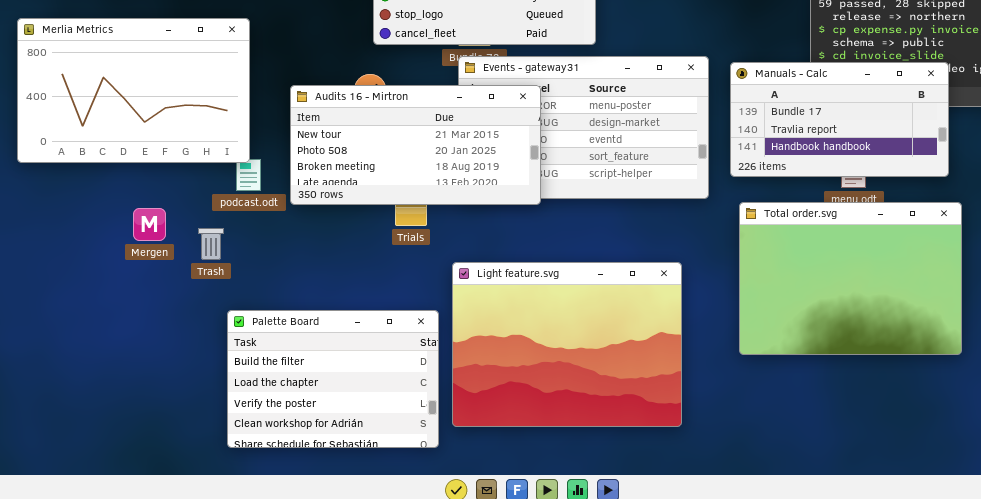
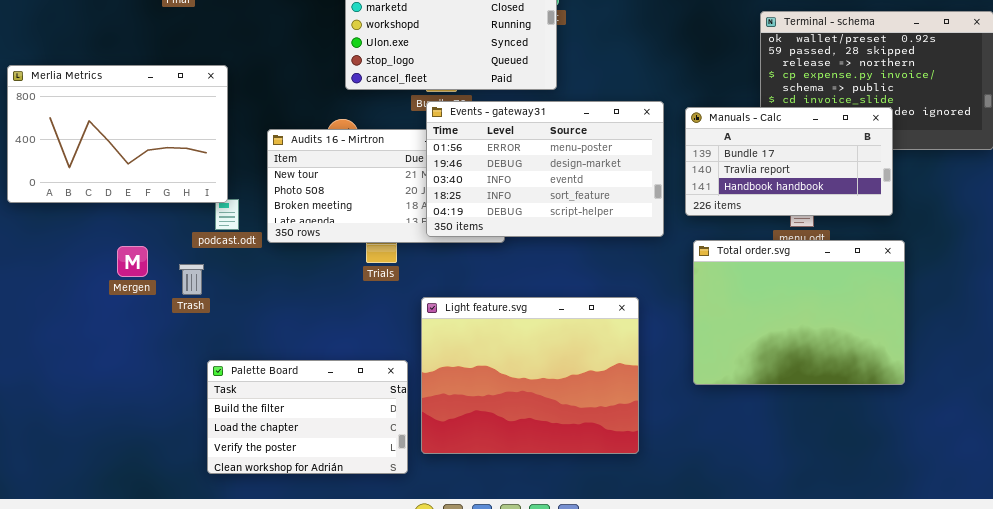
Events - gateway31: [458,56,709,199] -> [426,101,664,237], raised
Palette Board: [227,310,439,448] -> [207,360,408,474], resized

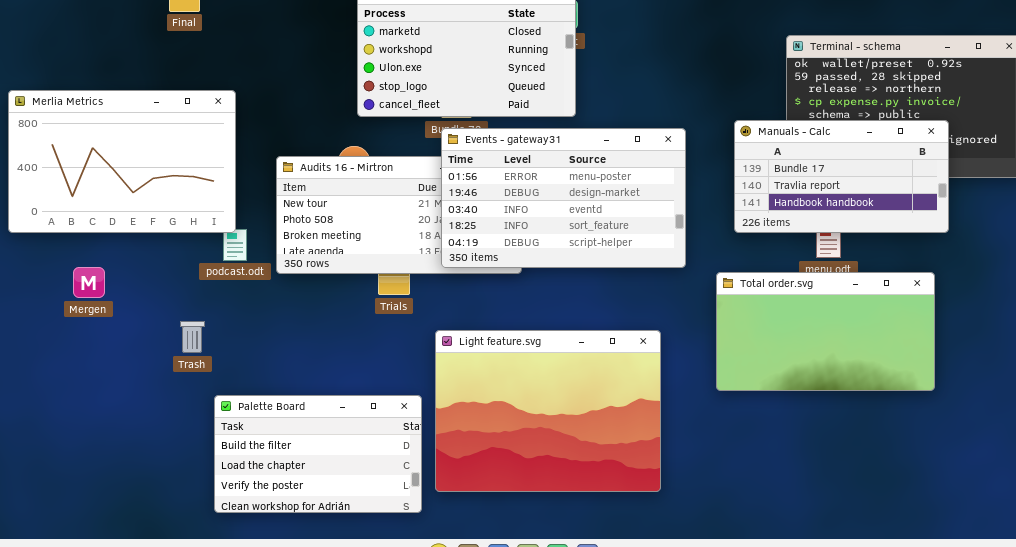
Manuals - Calc: [685,107,893,216] -> [734,120,949,233], moved
Total order.svg: [693,240,905,385] -> [716,272,935,391], resized
Mergen: [117,246,148,277] -> [73,267,105,298], moved
Trash: [179,264,204,295] -> [180,321,205,353], moved

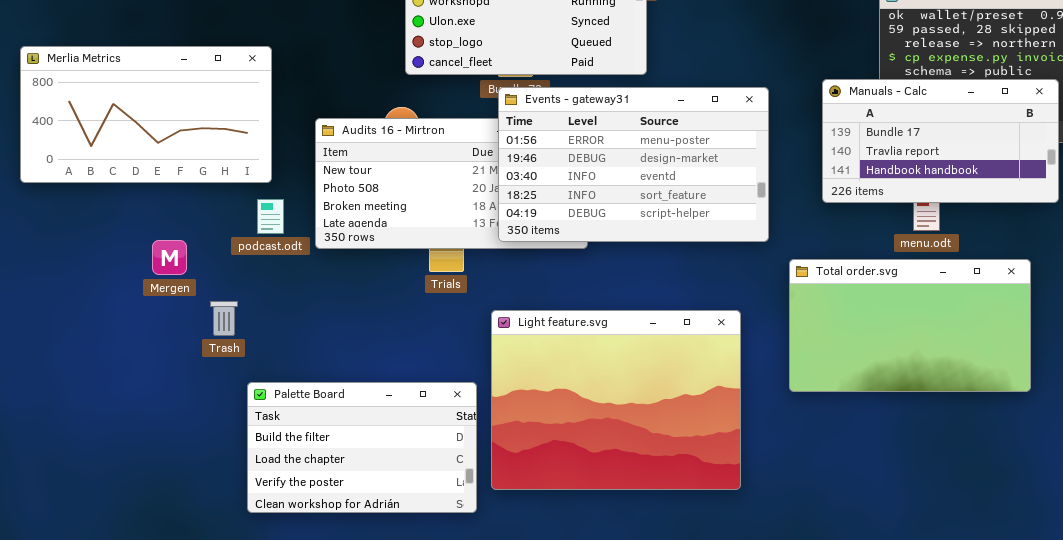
Merlia Metrics: [8,90,236,233] -> [20,46,272,183], resized
Mergen: [73,267,105,298] -> [152,240,187,275], moved
Total order.svg: [716,272,935,391] -> [789,259,1031,392], moved

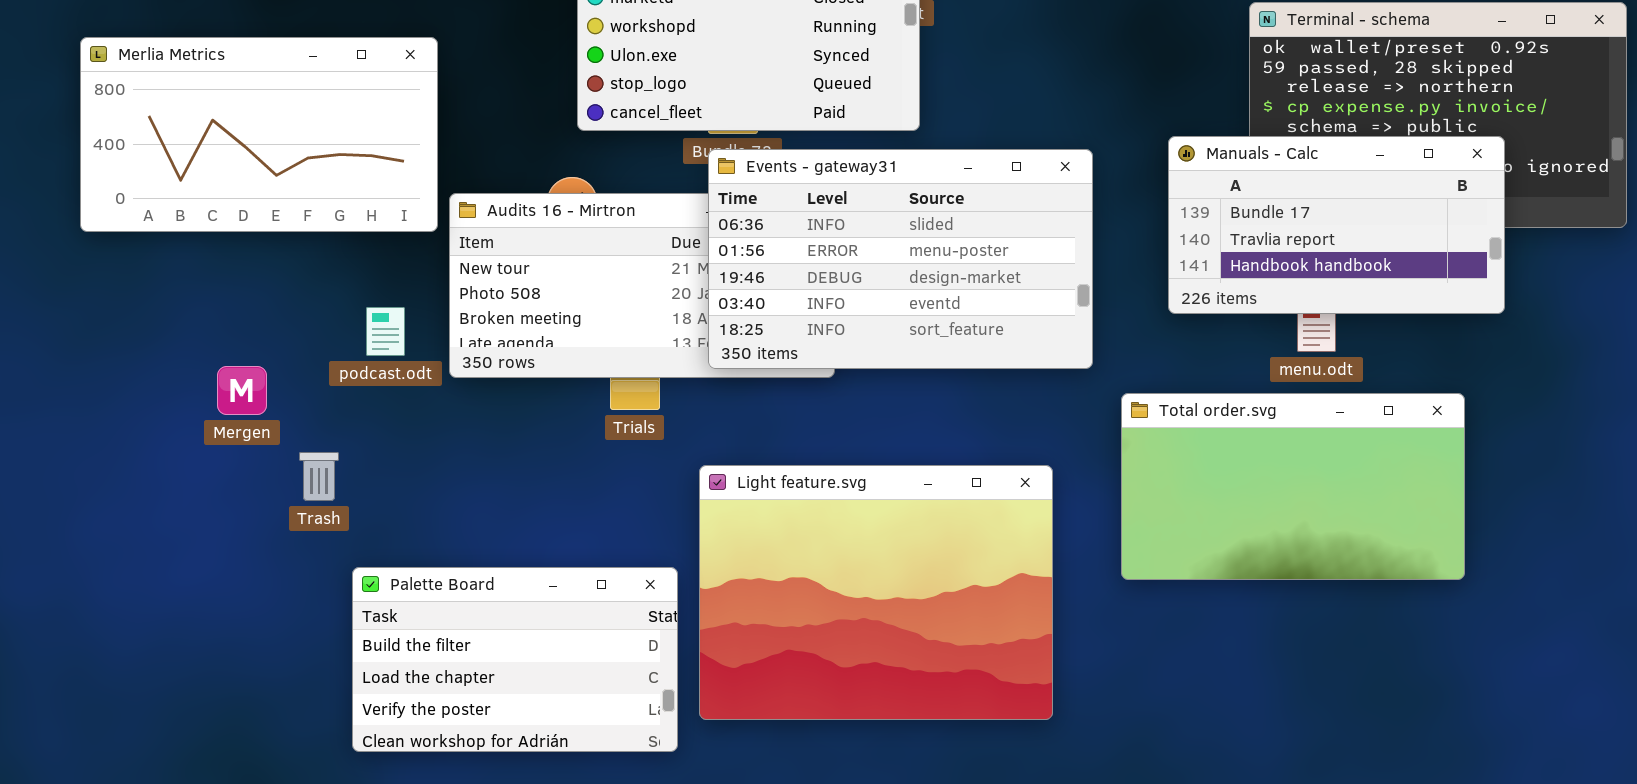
Merlia Metrics: [20,46,272,183] -> [80,37,438,232], moved
Events - gateway31: [498,87,769,242] -> [708,149,1093,369], scrolled up 1 row

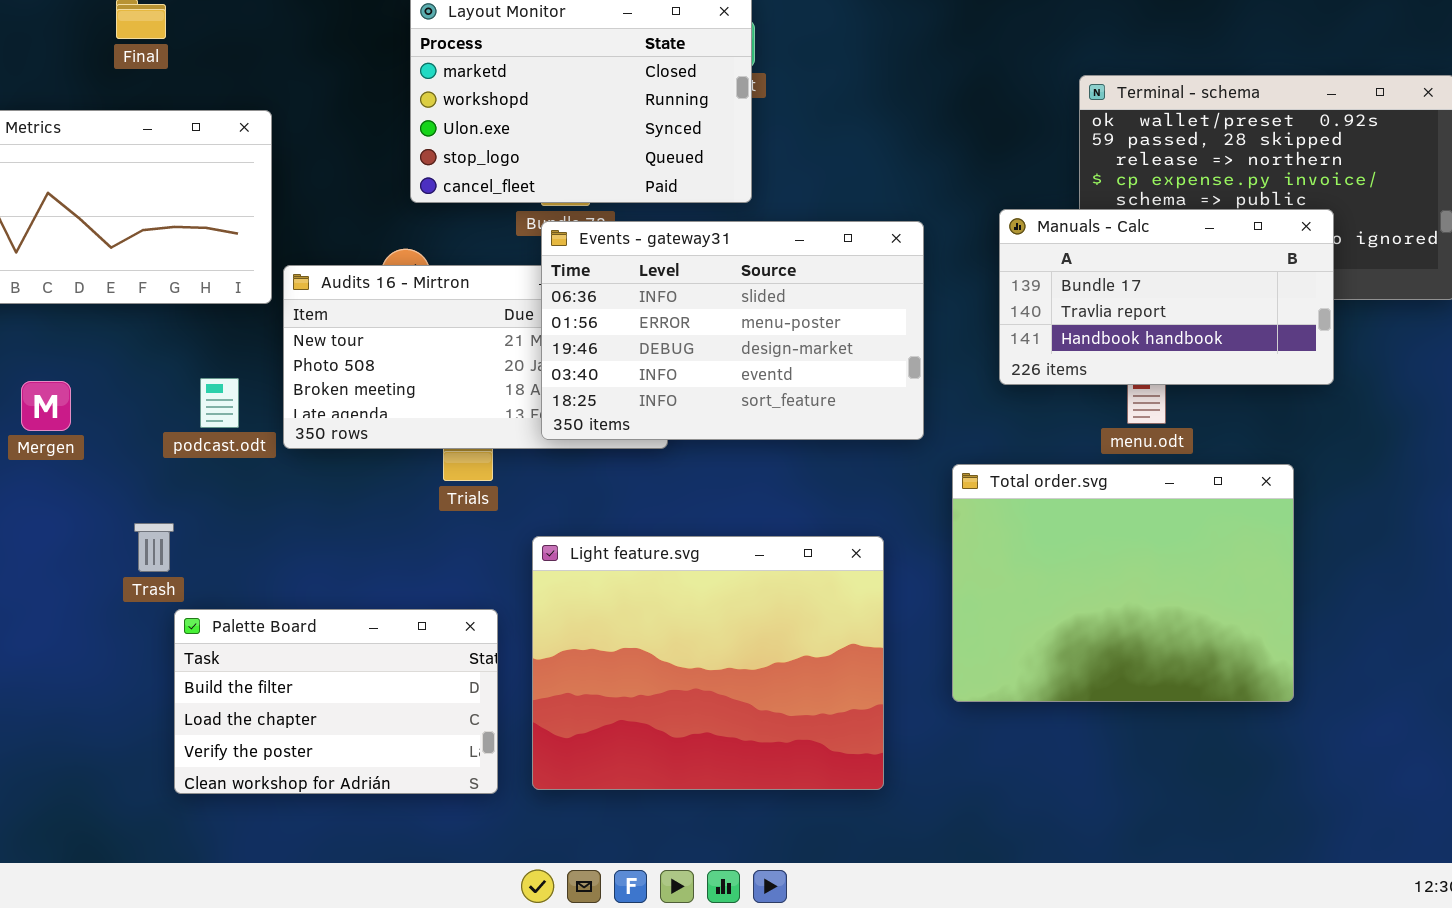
Mergen: [217,366,267,415] -> [21,381,71,431], moved
Total order.svg: [1121,393,1465,580] -> [952,464,1294,702], resized
Palette Board: [352,567,678,752] -> [174,609,498,794], moved

